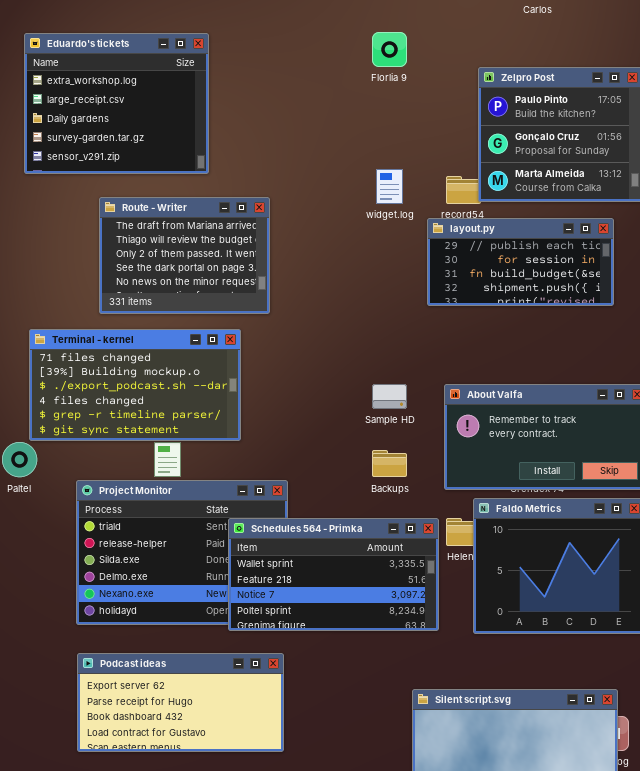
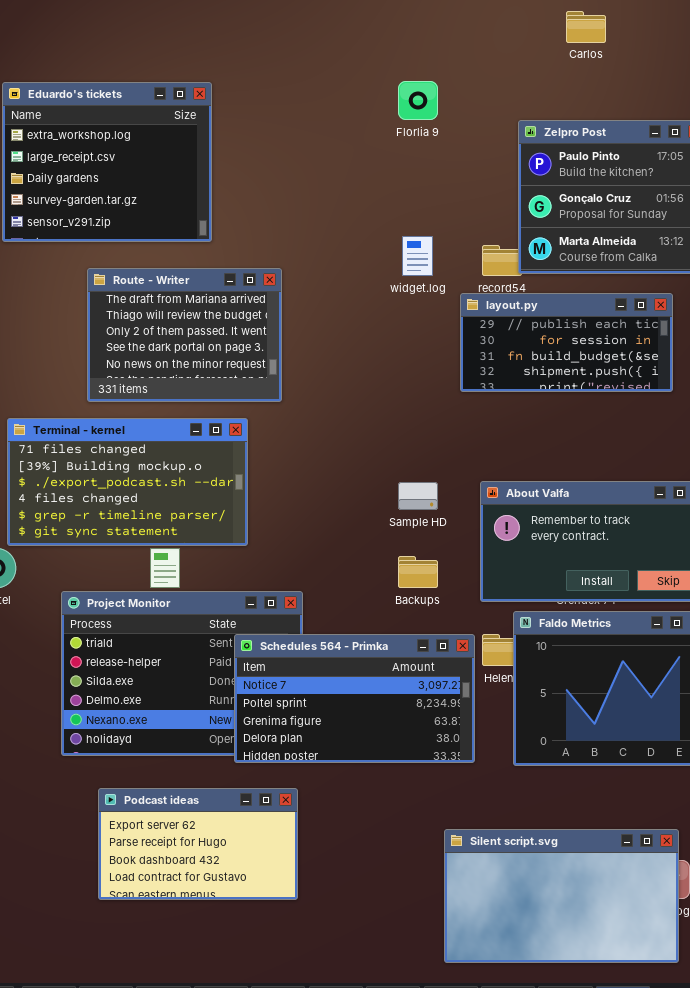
Schedules 564 - Primka: [228,518,439,631] -> [234,634,475,763], scrolled down 2 rows
Podcast ideas: [77,653,284,752] -> [98,788,298,900], resized

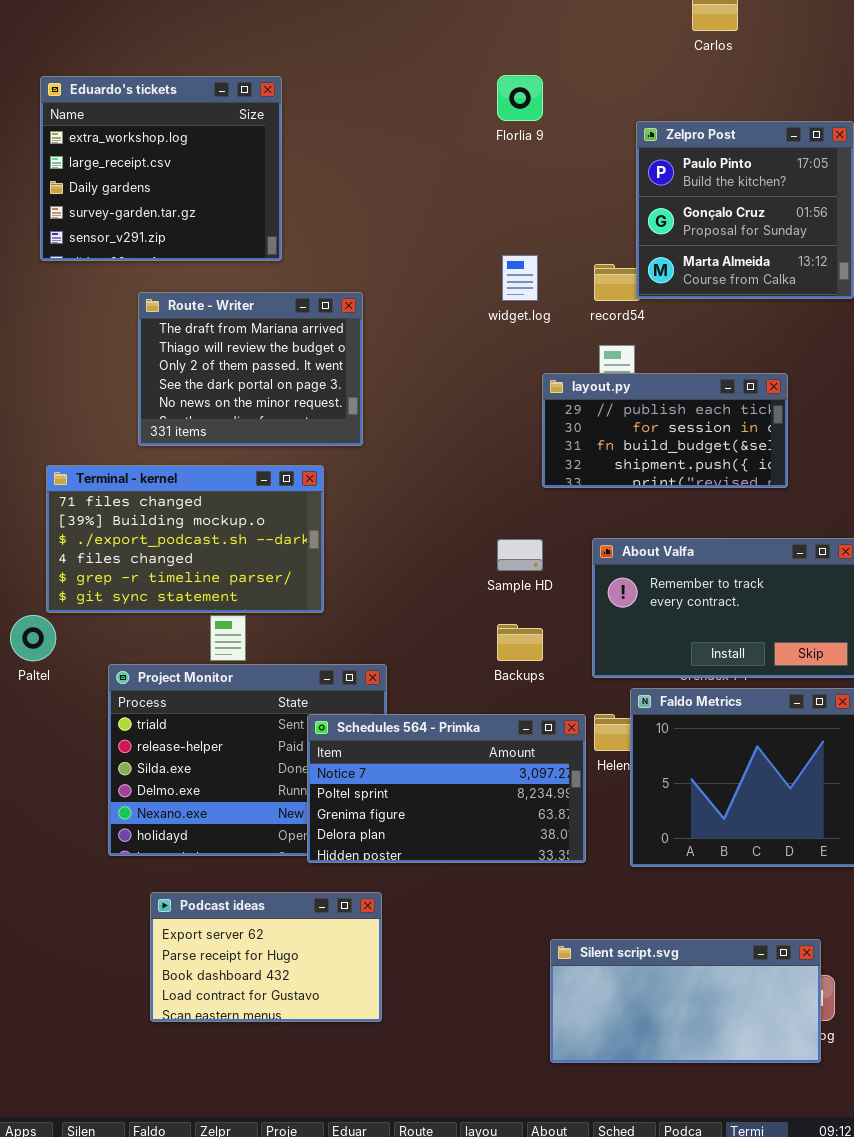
layout.py: [460,293,673,392] -> [542,373,788,488], moved
Silent script.svg: [444,829,679,963] -> [550,939,821,1063], resized

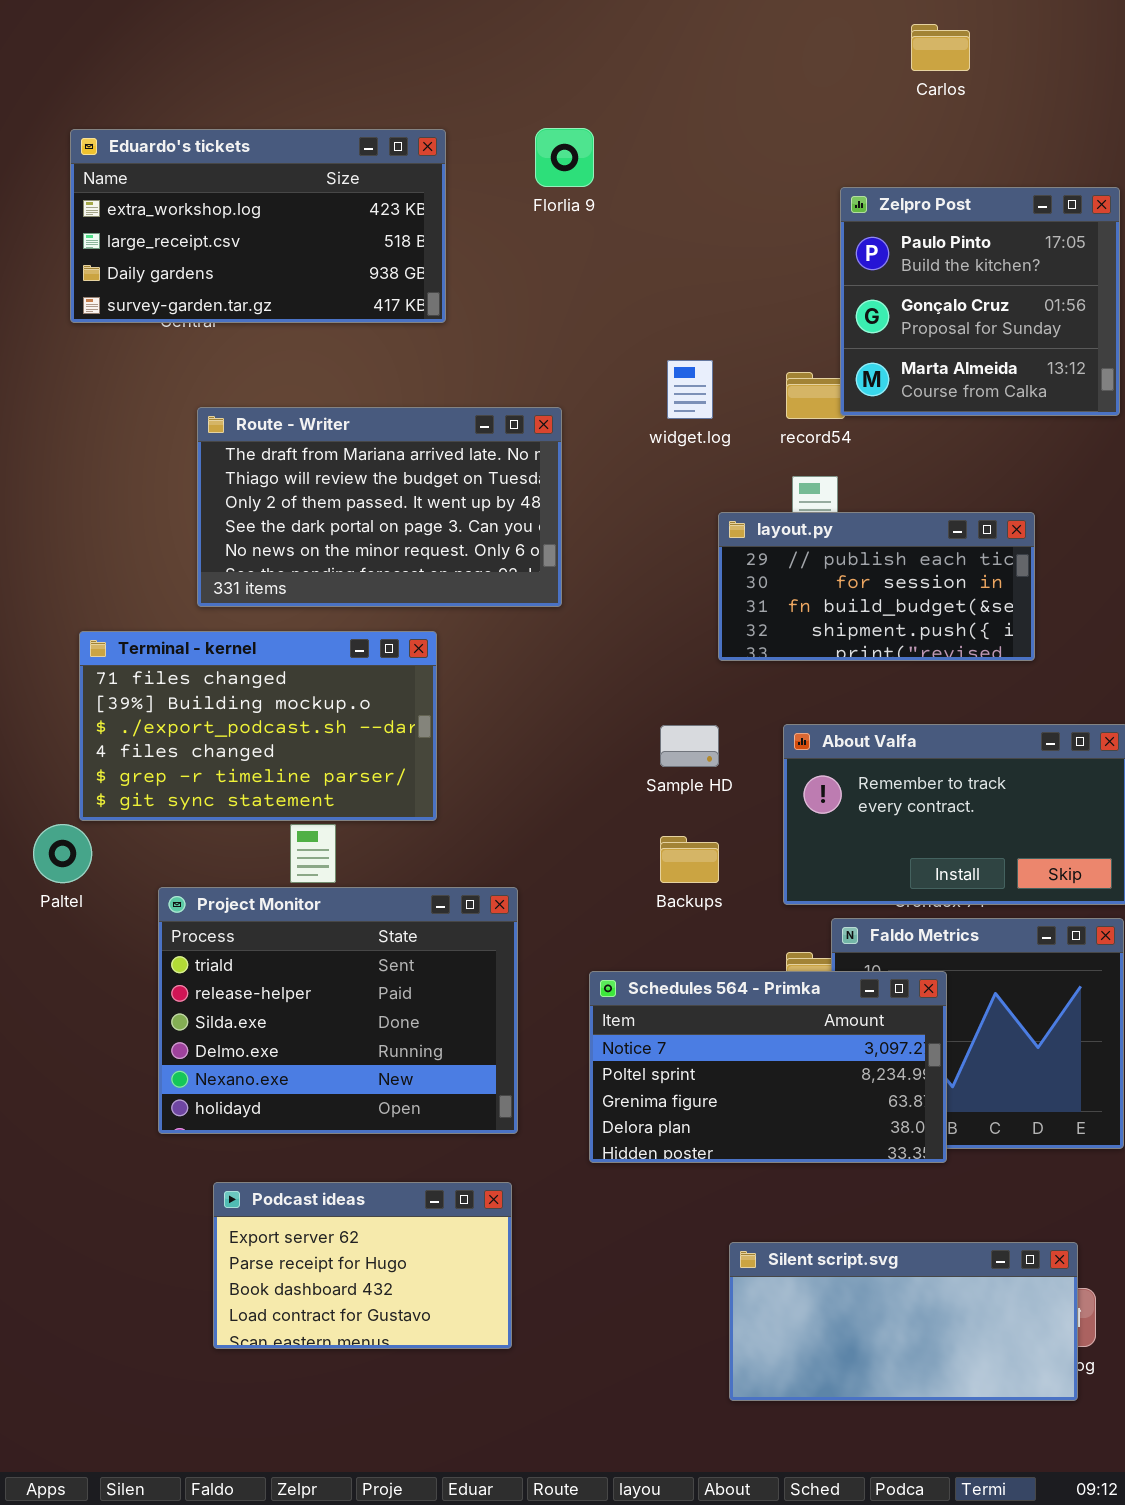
Florlia 9: [497,75,543,121] -> [535,128,594,187], moved
Eduardo's tickets: [40,76,282,261] -> [70,129,446,323], resized
Route - Writer: [138,292,363,446] -> [197,407,562,607], resized
Schedules 564 - Primka: [307,714,586,863] -> [589,971,947,1163], moved

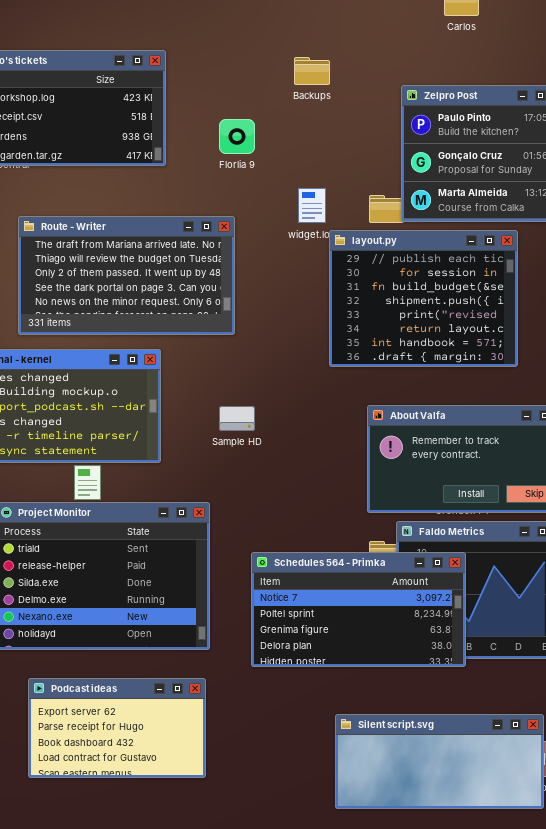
Florlia 9: [535,128,594,187] -> [219,119,255,154], moved
layout.py: [718,512,1035,661] -> [329,230,518,367], resized
Sample HD: [660,725,719,767] -> [219,406,255,431], moved
Backups: [660,836,719,883] -> [294,57,330,85], moved

